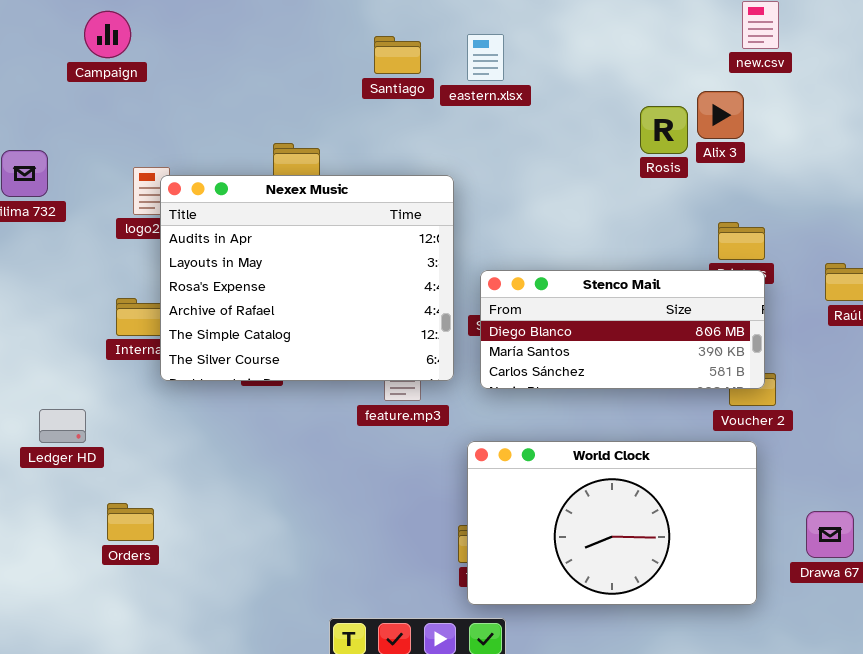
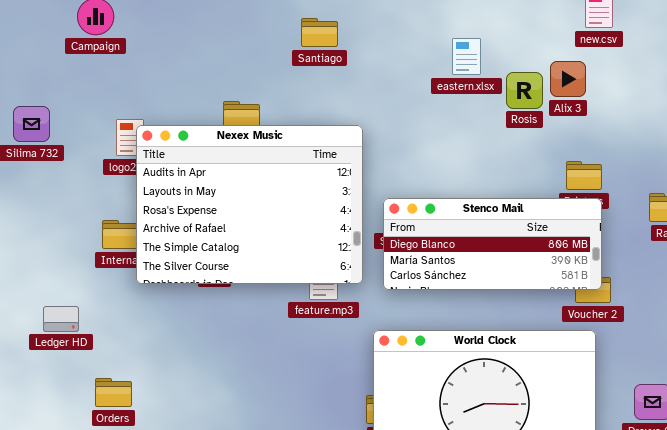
eastern.xlsx: [467,34,504,81] -> [452,38,481,75], moved

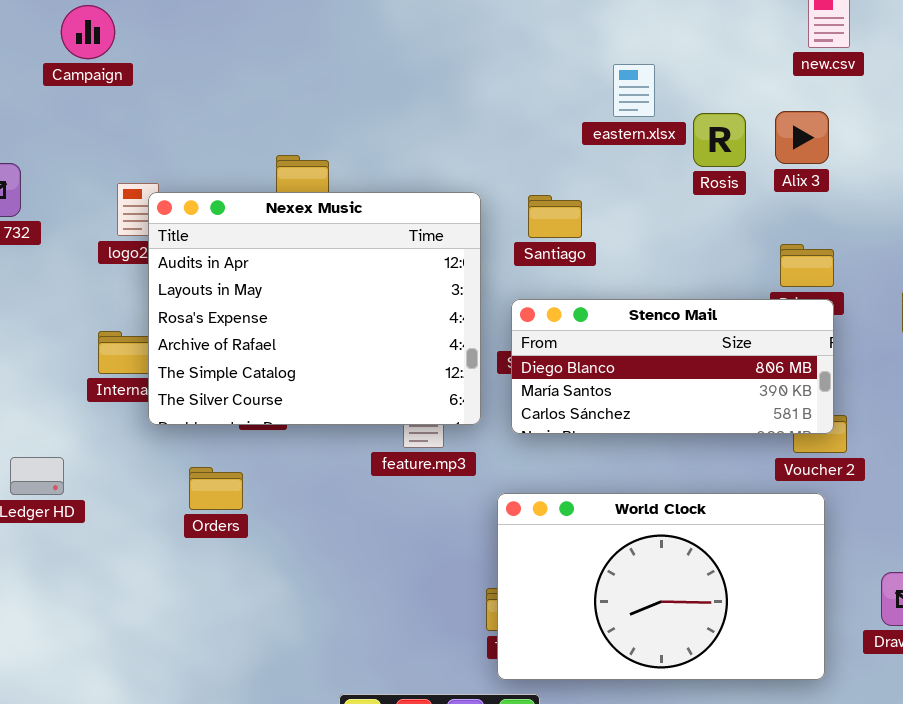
Santiago: [301,18,338,47] -> [528,195,582,238], moved
Alix 3: [550,61,586,97] -> [775,111,829,164], moved
Orders: [95,378,132,407] -> [189,467,243,510], moved

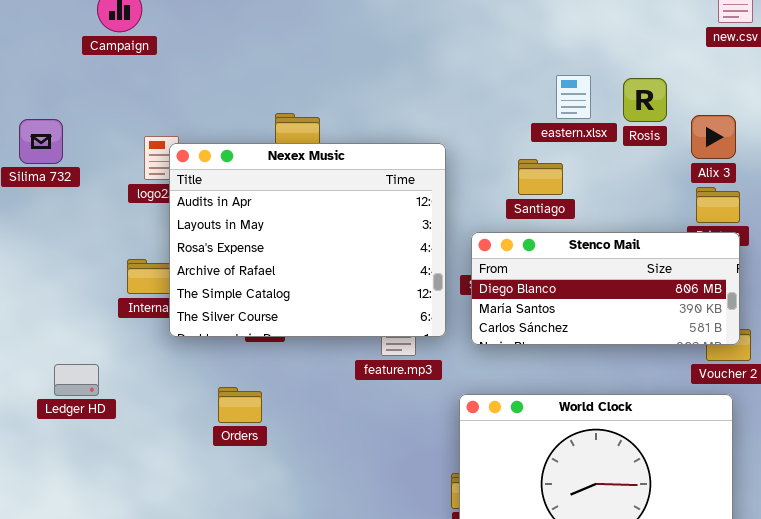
eastern.xlsx: [613,64,655,117] -> [556,75,591,119], moved
Alix 3: [775,111,829,164] -> [691,115,736,159], moved
Santiago: [528,195,582,238] -> [518,159,563,195], moved
Orders: [189,467,243,510] -> [218,387,262,423], moved

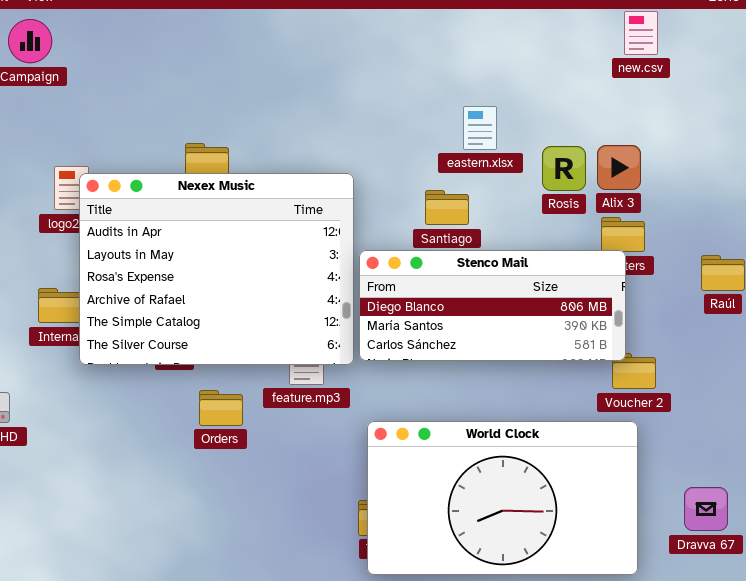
Rosis: [623,78,667,122] -> [542,146,586,191], moved
Stenco Mail: [471,232,740,345] -> [359,250,626,361], moved
Orders: [218,387,262,423] -> [199,390,243,426], moved

